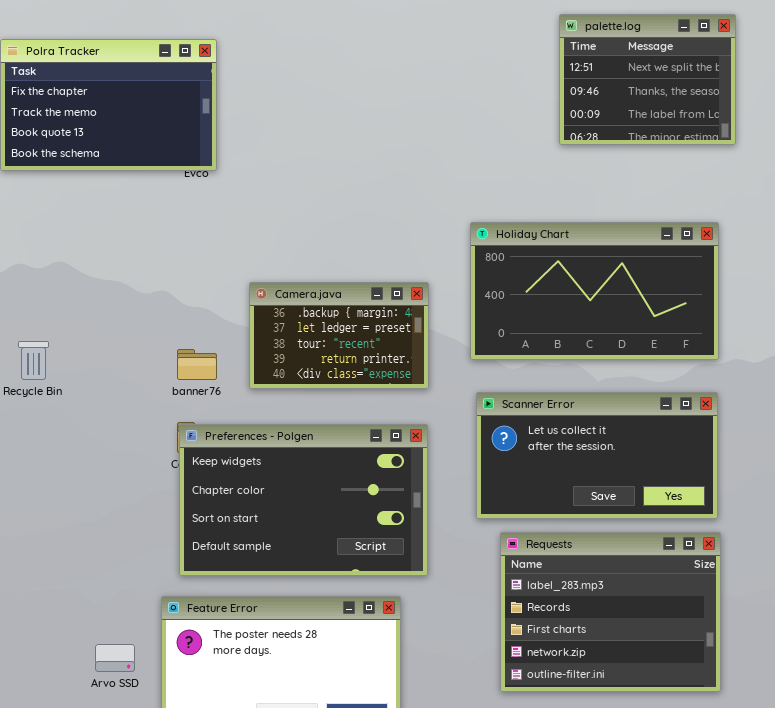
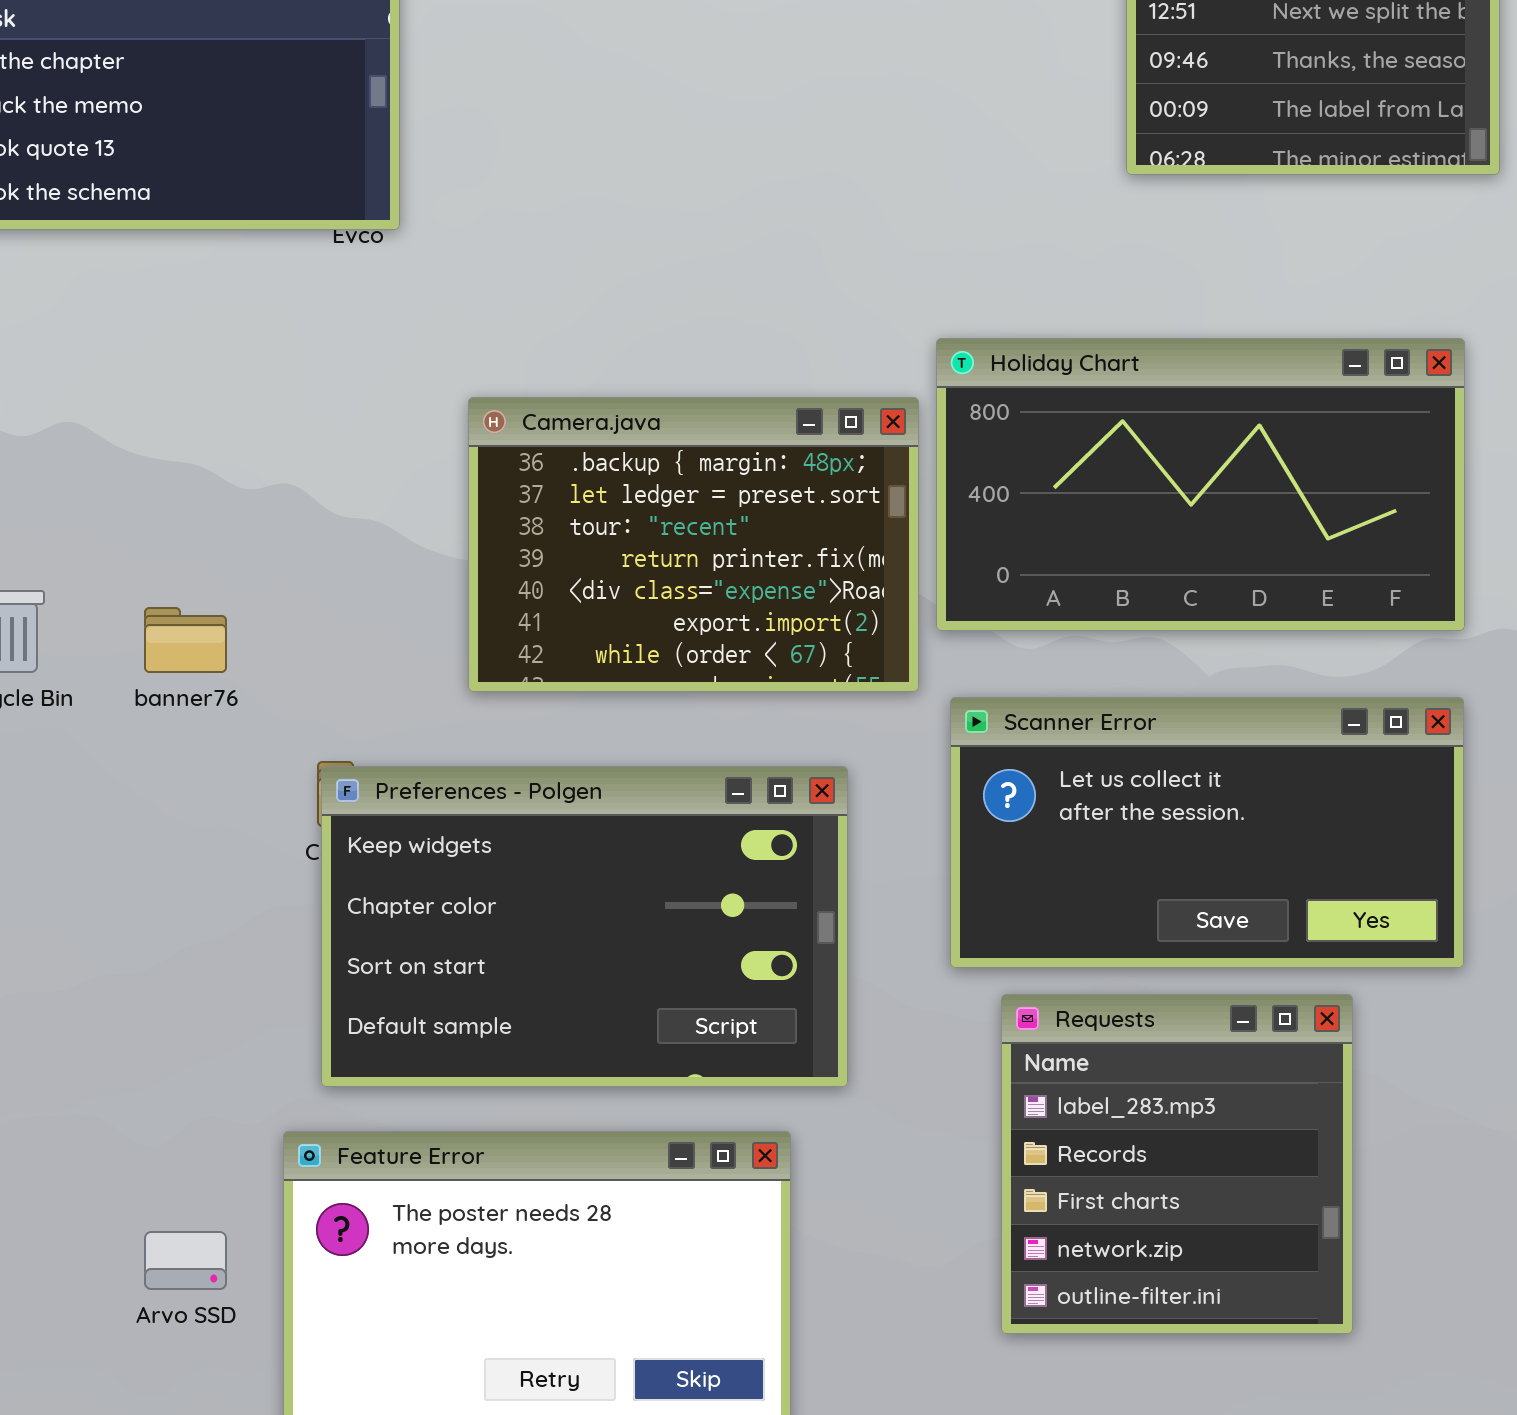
Camera.java: [249,282,429,389] -> [468,397,919,692], resized
banner76: [177,349,217,380] -> [144,607,227,673], moved
Requests: [500,532,721,692] -> [1001,994,1353,1334], resized

